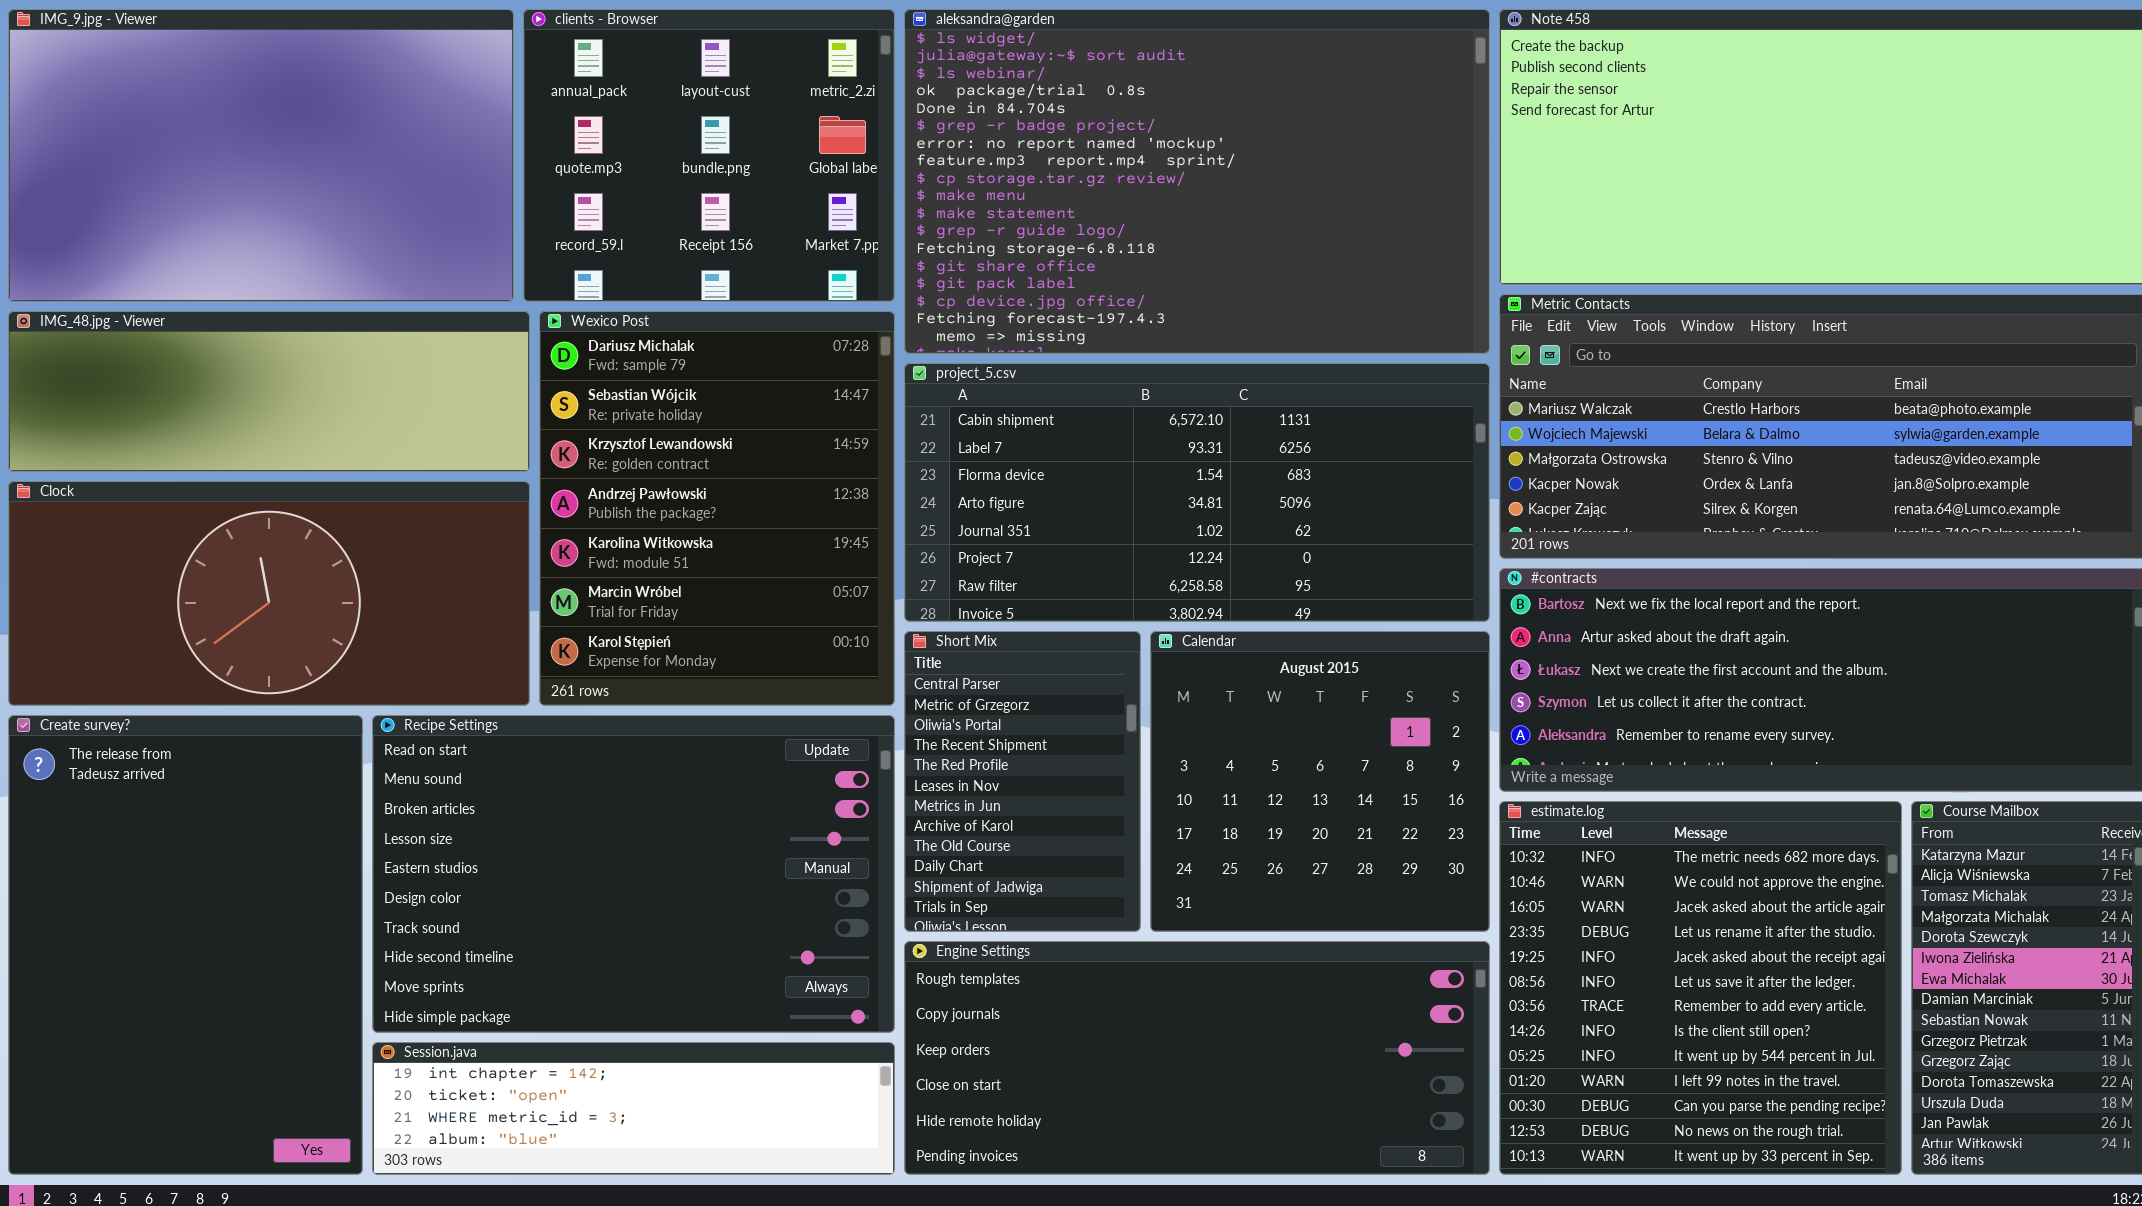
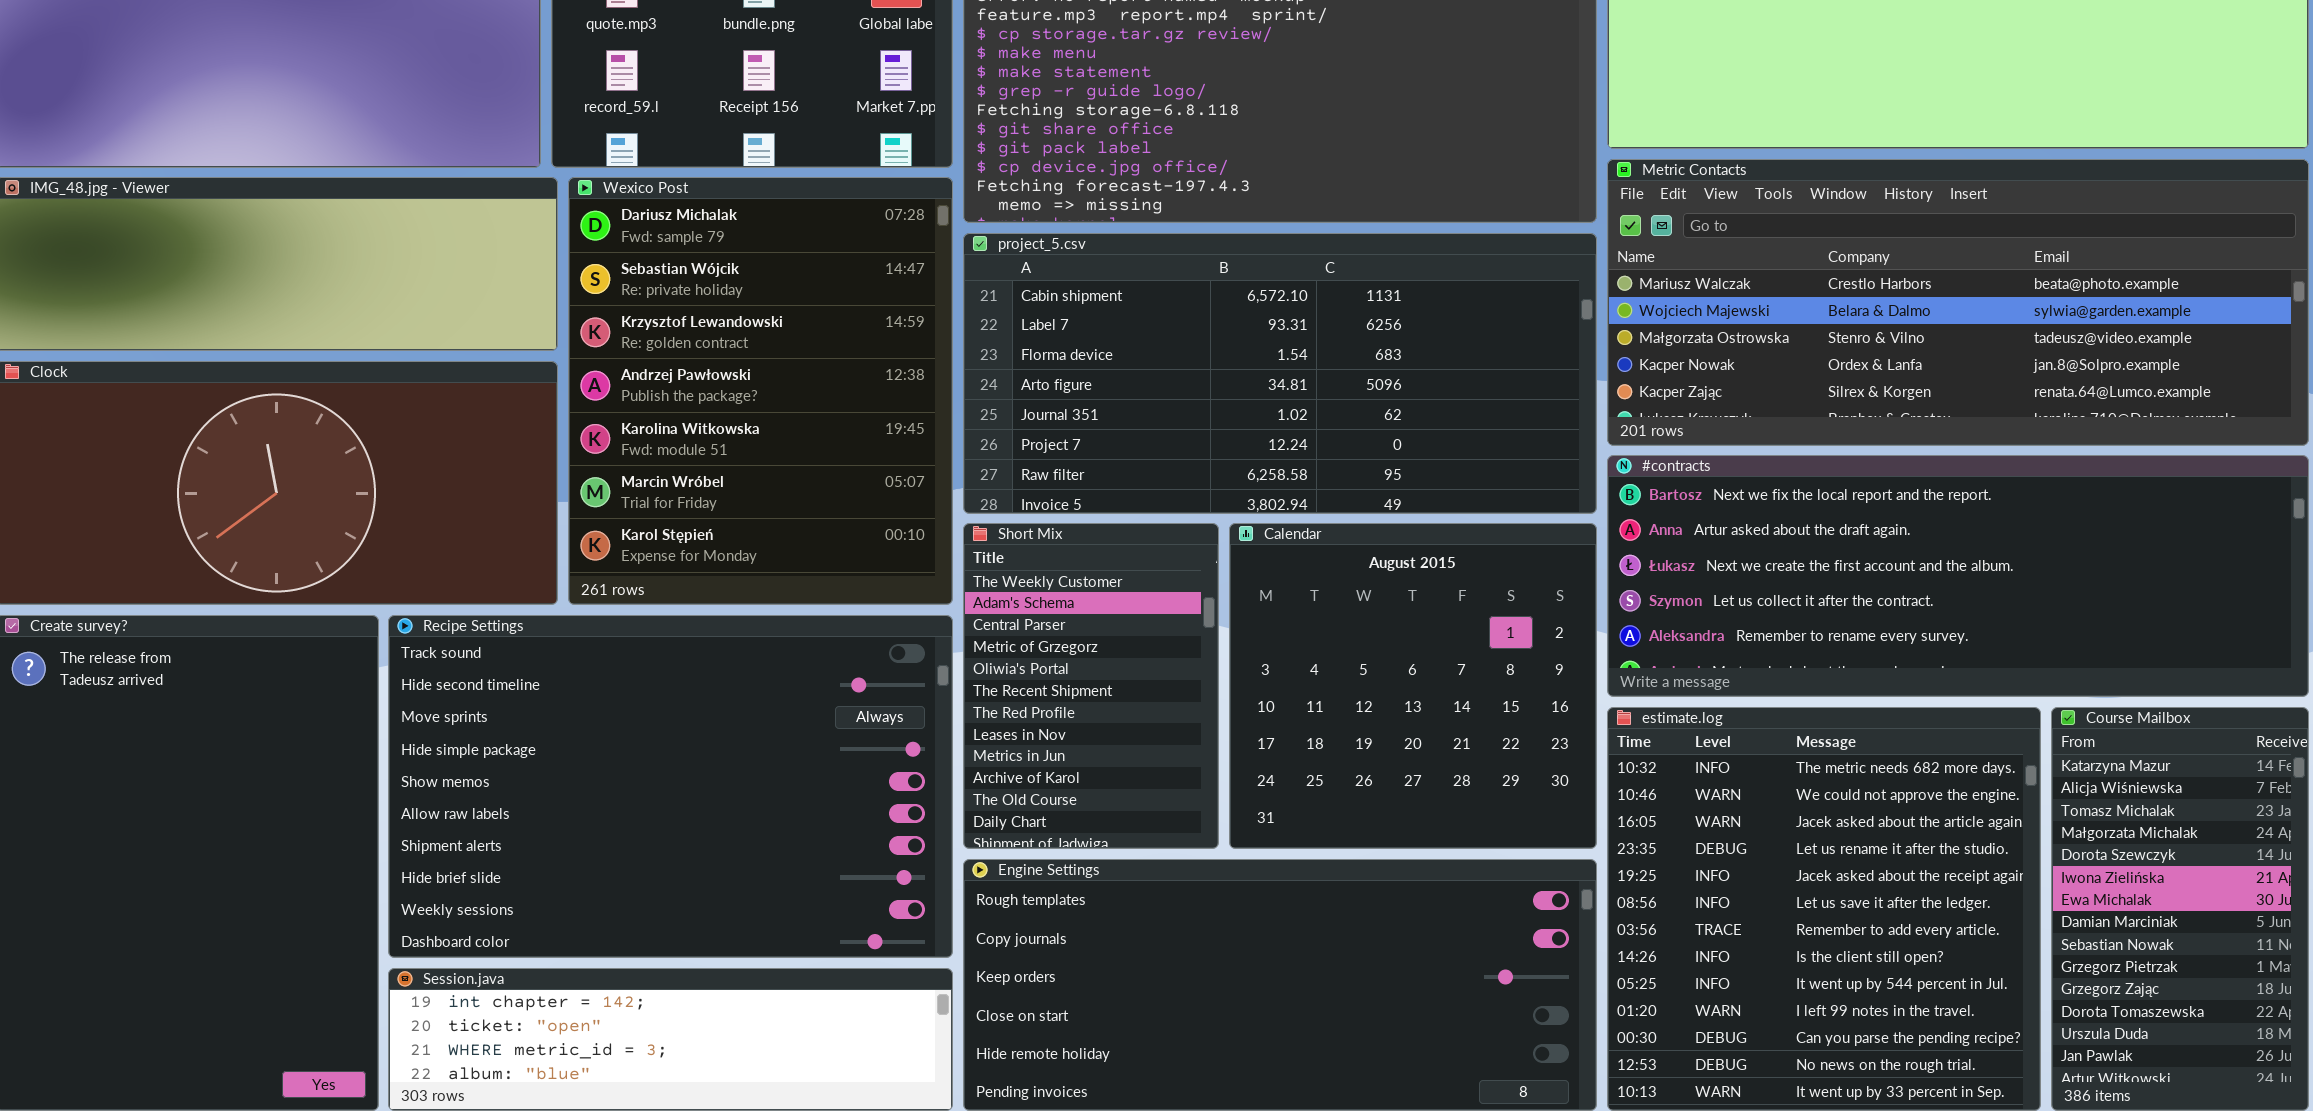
Short Mix: [904,631,1141,932] -> [963,523,1219,849], scrolled up 2 rows
Recipe Settings: [372,715,895,1033] -> [388,615,953,958], scrolled down 6 rows

